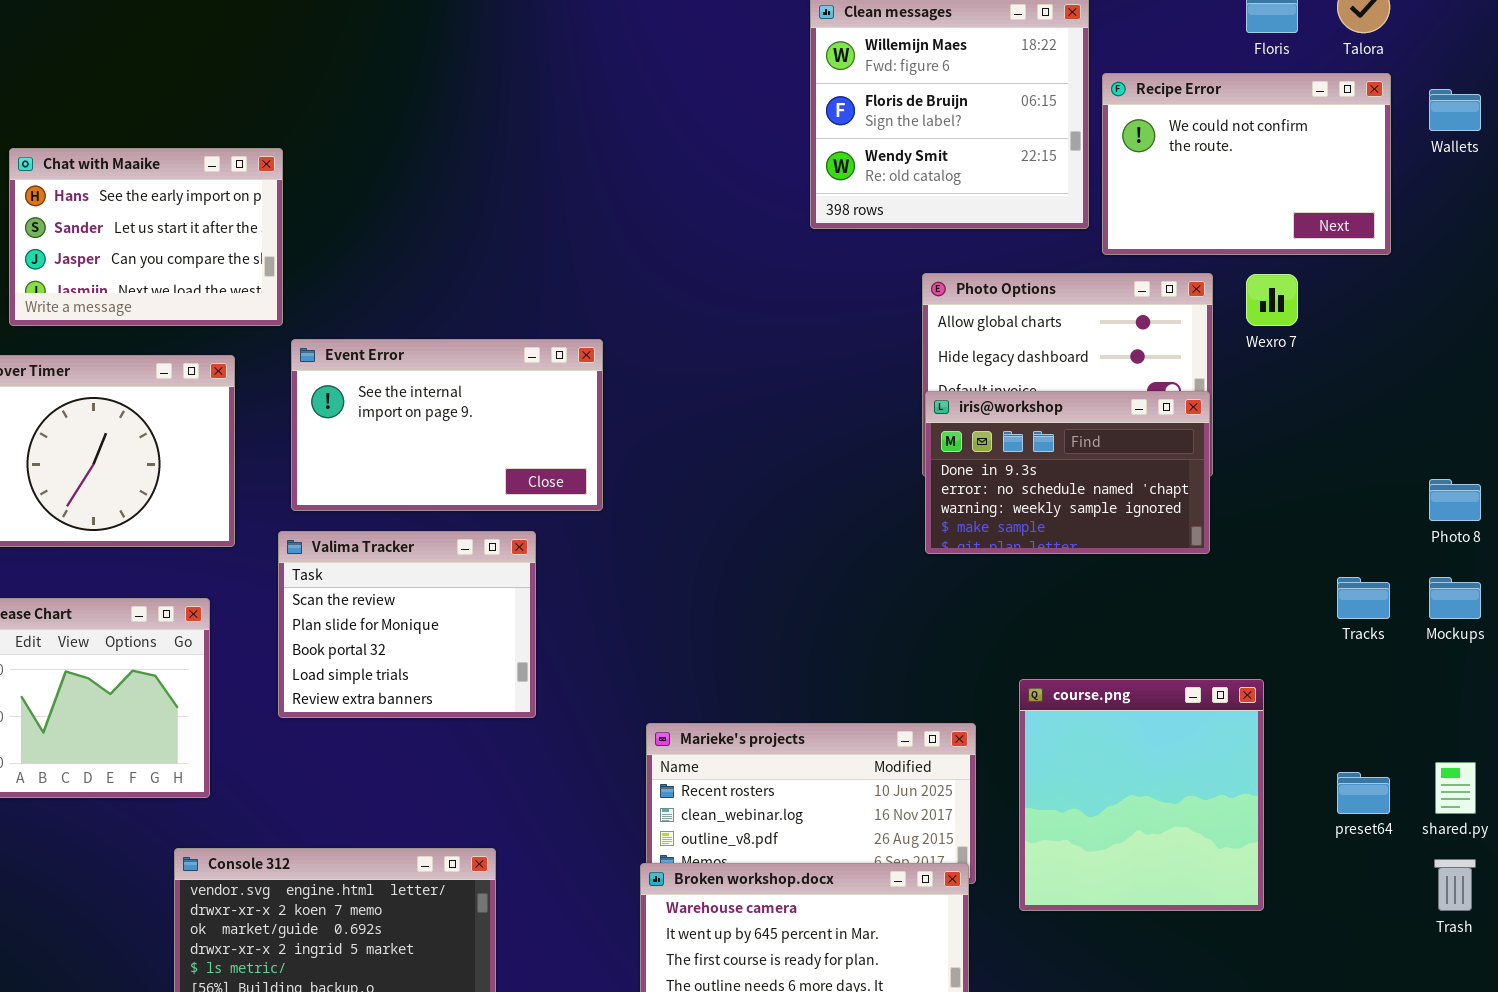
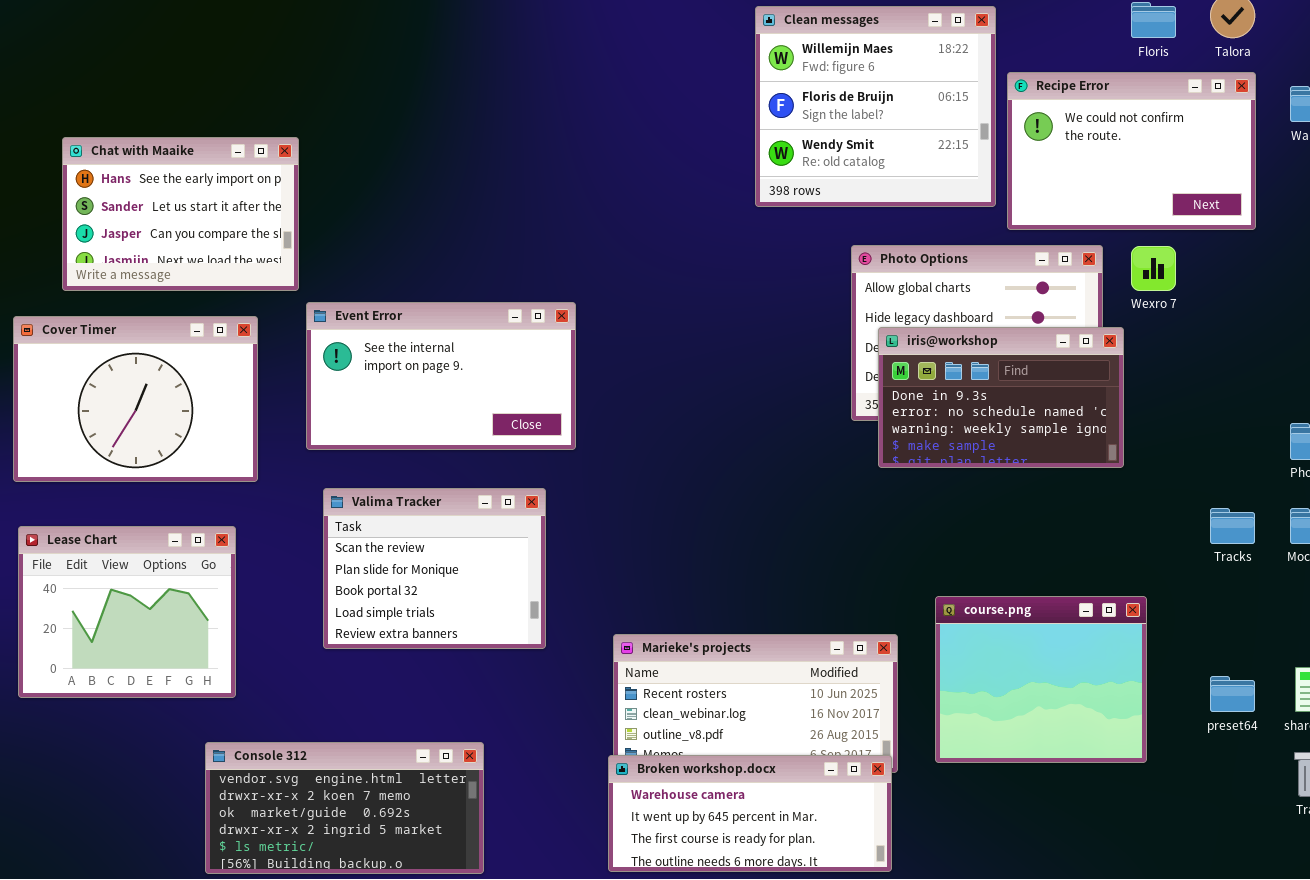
iris@workshop: [925,391,1210,554] -> [878,327,1124,468], moved
Valima Tracker: [278,531,536,718] -> [323,488,546,649], moved
course.png: [1019,679,1264,911] -> [935,596,1147,763], resized

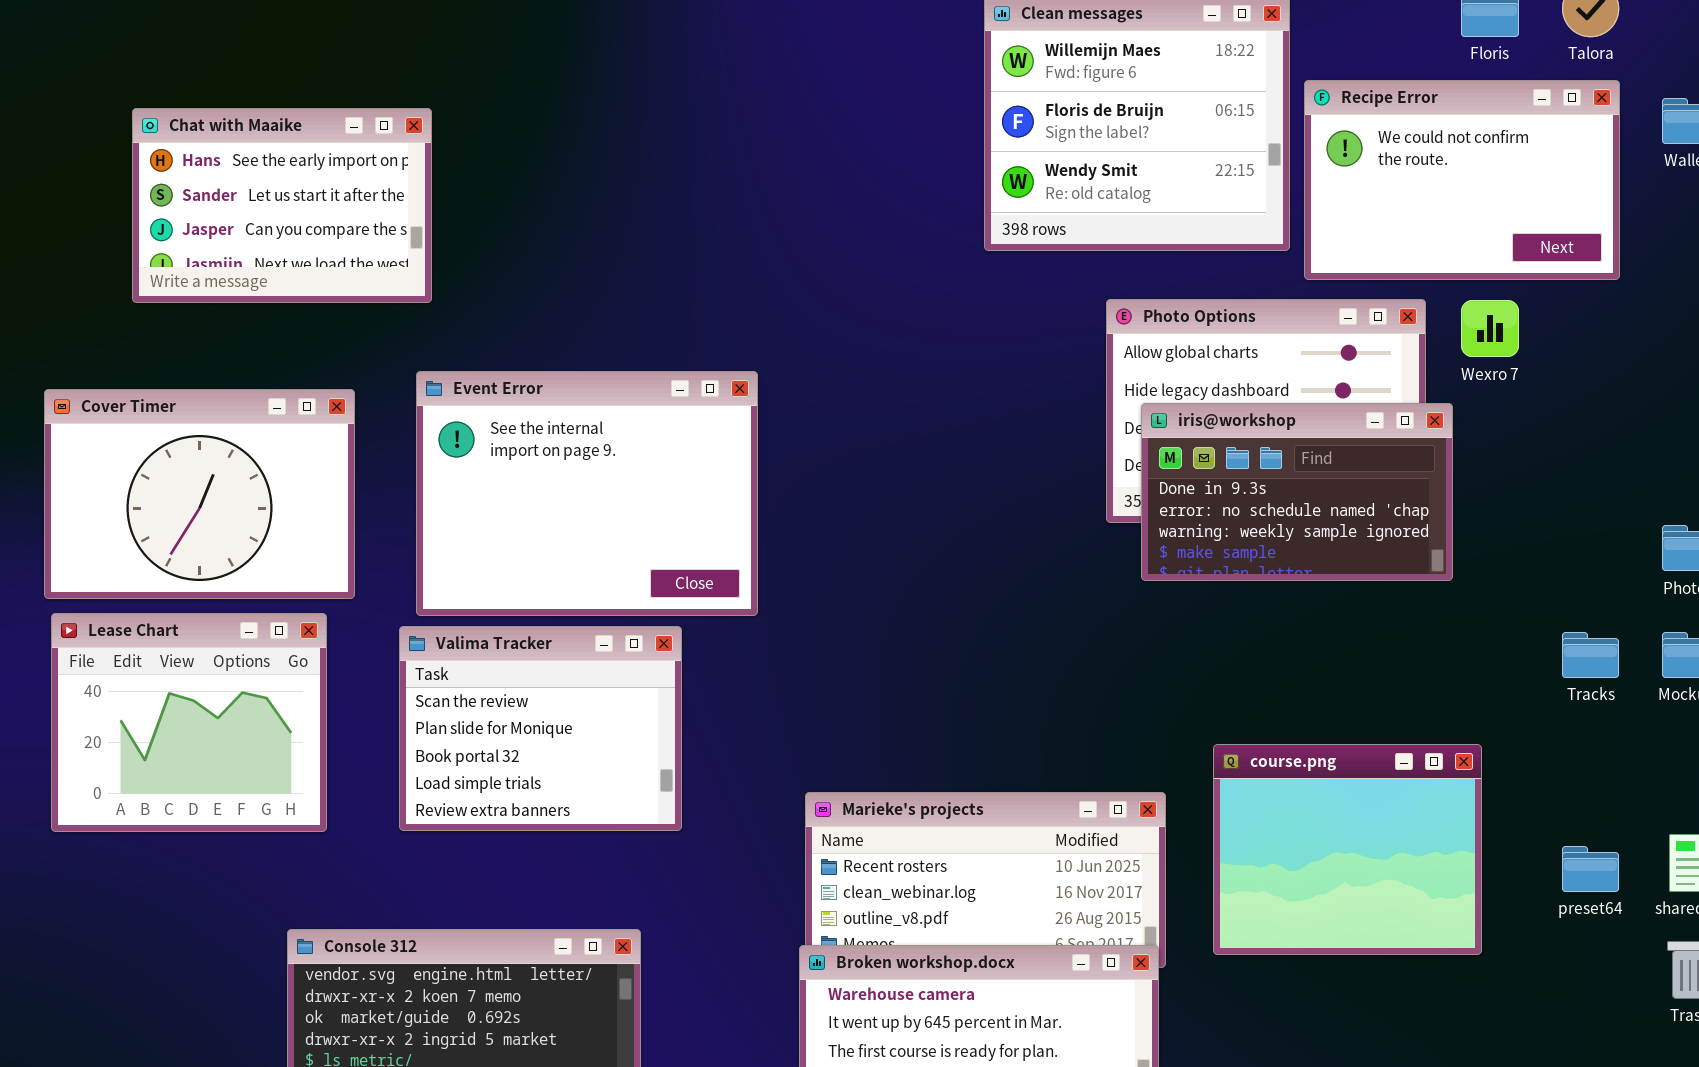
Chat with Maaike: [62,137,299,291] -> [132,108,432,303], moved
Event Error: [306,302,576,450] -> [416,371,758,616], resized
Valima Tracker: [323,488,546,649] -> [399,626,682,831], moved
Lease Chart: [18,526,236,698] -> [51,613,327,832], moved

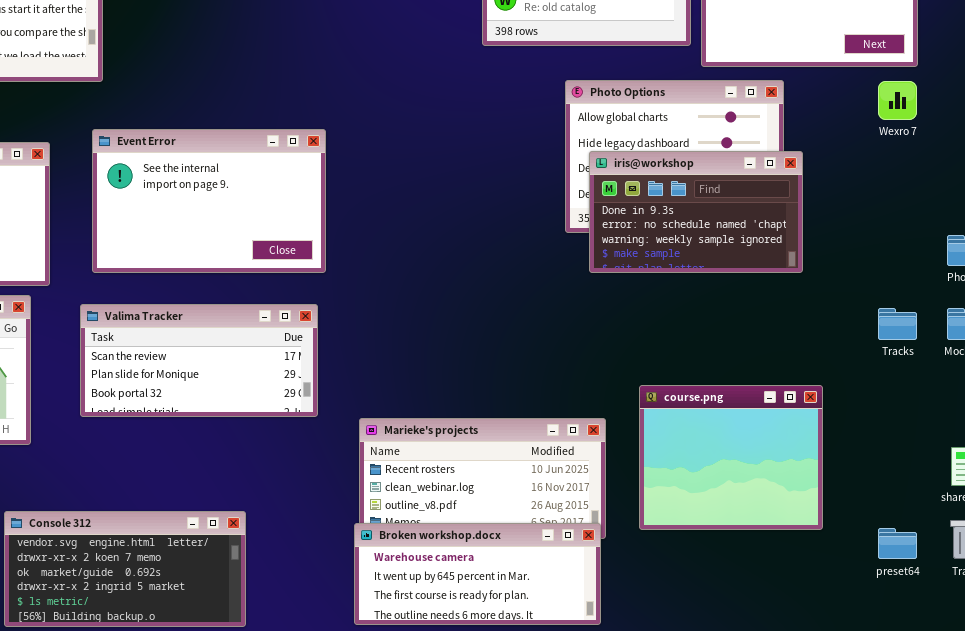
Wexro 7: [1461,300,1519,357] -> [878,81,917,120], moved
Event Error: [416,371,758,616] -> [92,129,326,273], resized
Valima Tracker: [399,626,682,831] -> [80,304,318,417], resized
preset64: [1562,846,1619,892] -> [878,528,917,559], moved

